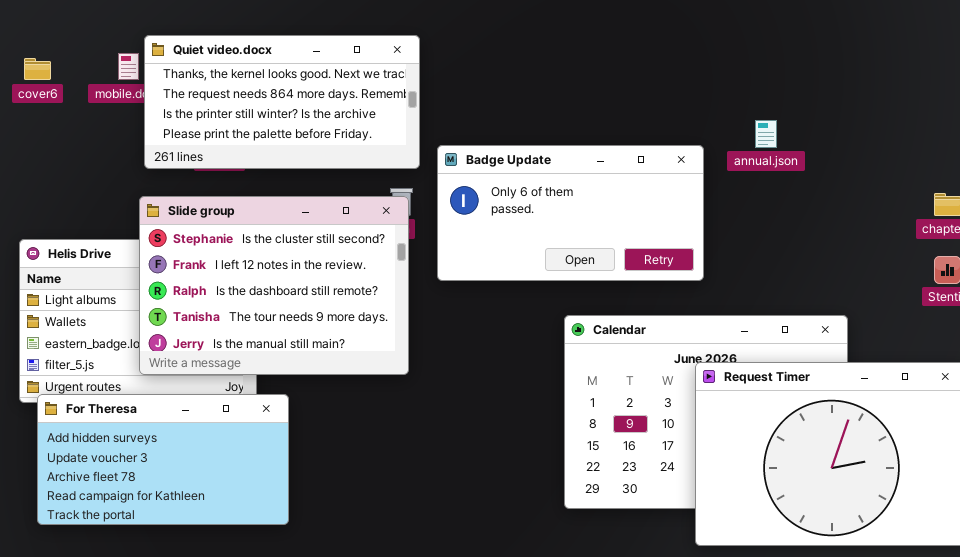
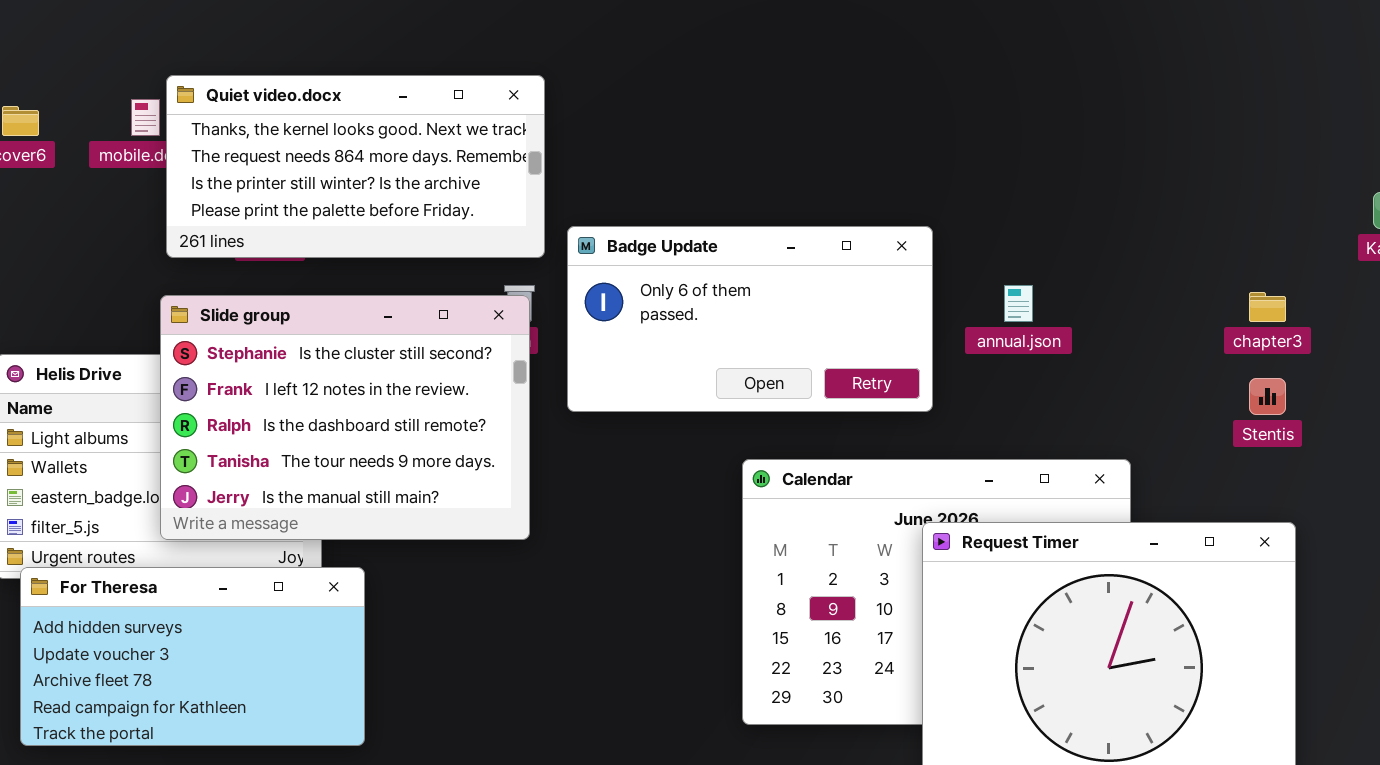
annual.json: [755,120,777,148] -> [1004,285,1033,322], moved

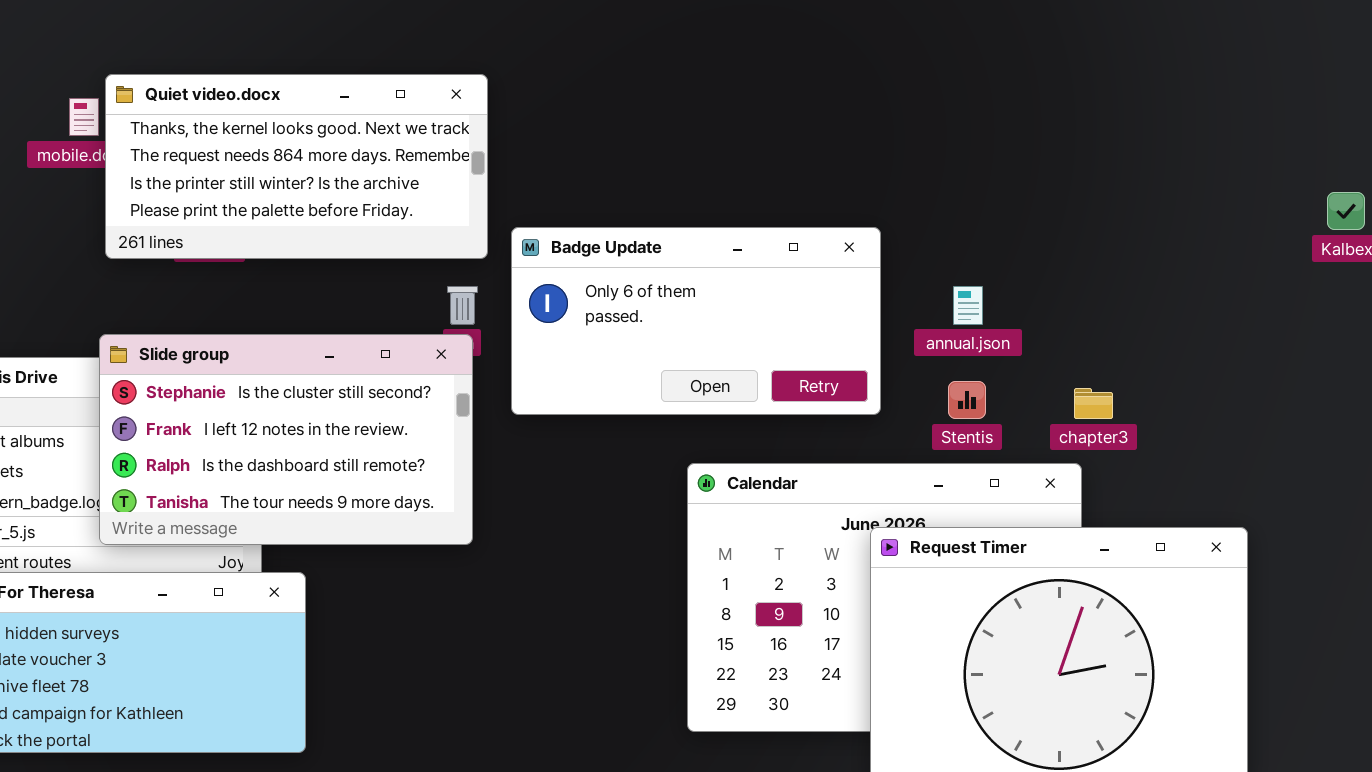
chapter3: [1249,292,1286,322] -> [1074,388,1113,419], moved
Slide group: [160,295,530,540] -> [99,334,473,545], resized
Stentis: [1249,378,1286,415] -> [948,381,986,419], moved

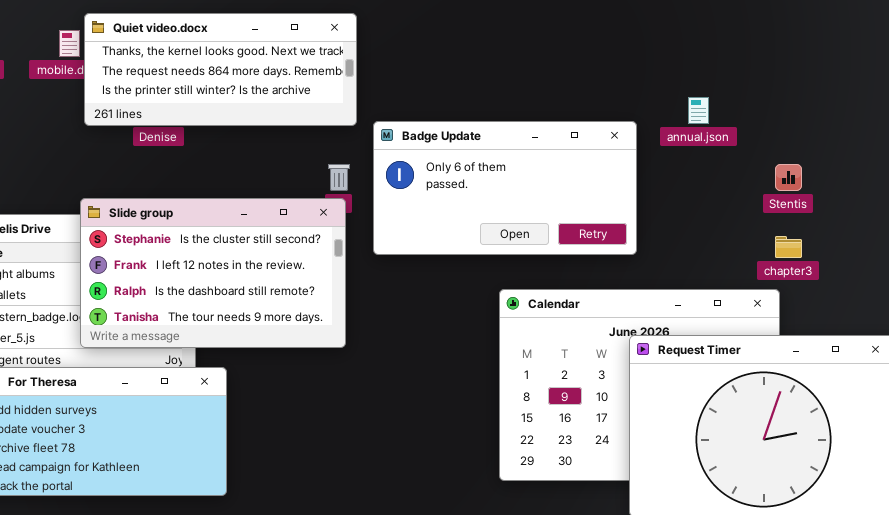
Quiet video.docx: [105,74,488,259] -> [84,13,357,126], resized
annual.json: [953,286,983,325] -> [688,97,709,124], moved
Stentis: [948,381,986,419] -> [775,164,802,191], moved

